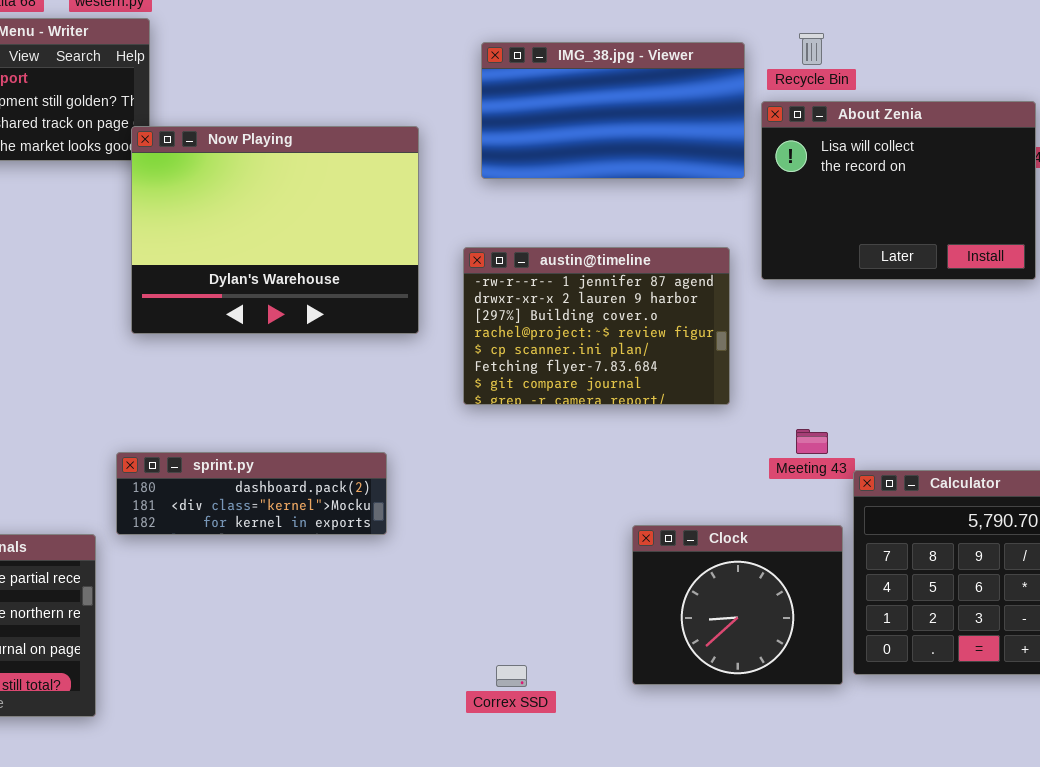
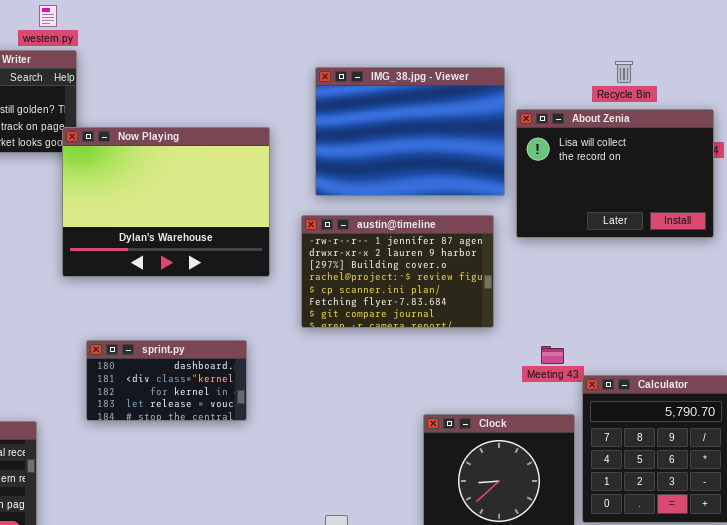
Recycle Bin: [799,33,824,65] -> [615,61,633,83], moved
IMG_38.jpg - Viewer: [481,42,745,179] -> [315,67,505,196], resized
sprint.py: [116,452,387,535] -> [86,340,247,421], resized

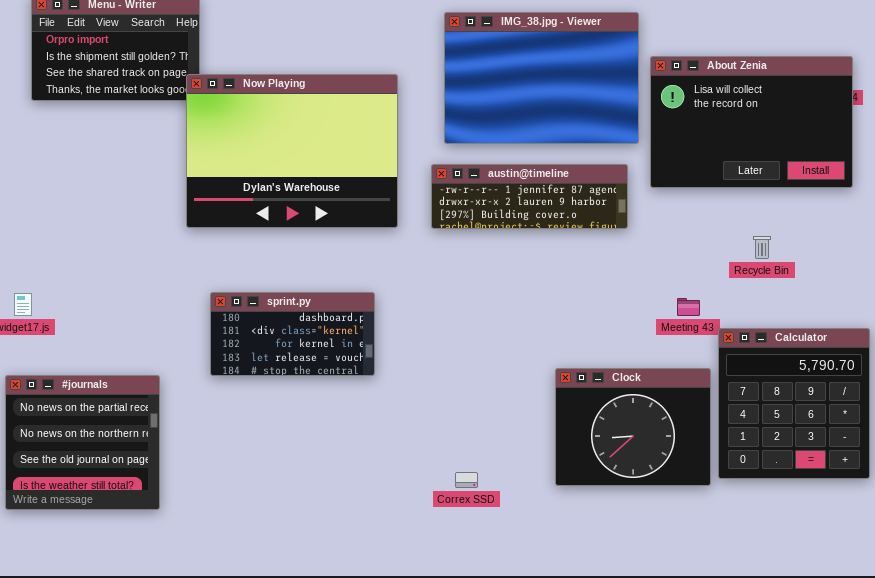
Recycle Bin: [615,61,633,83] -> [753,236,771,259], moved
austin@timeline: [301,215,494,328] -> [431,164,628,229], resized

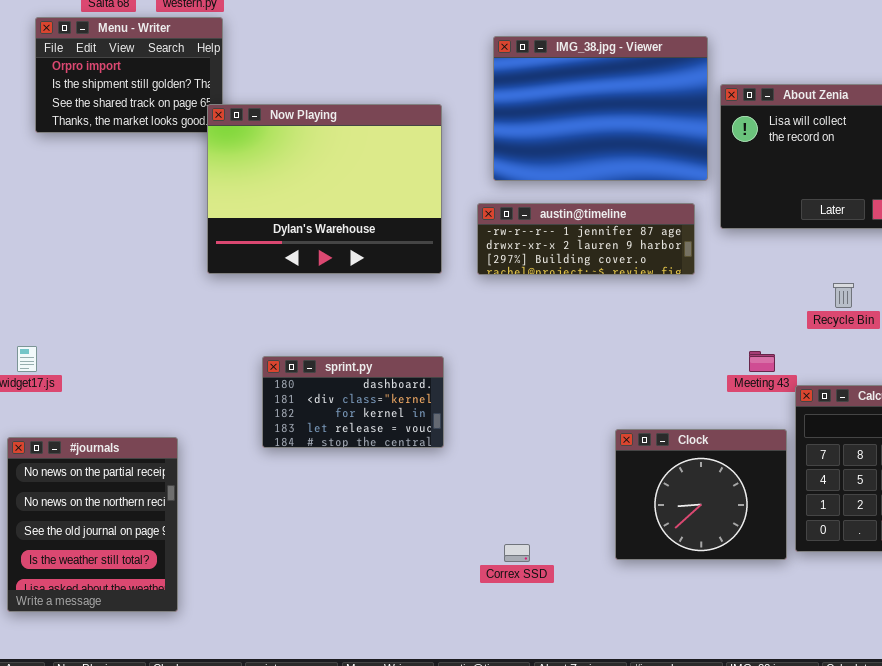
sprint.py: [210,292,375,376] -> [262,356,444,448], moved
#journals: [5,375,160,510] -> [7,437,178,612], resized

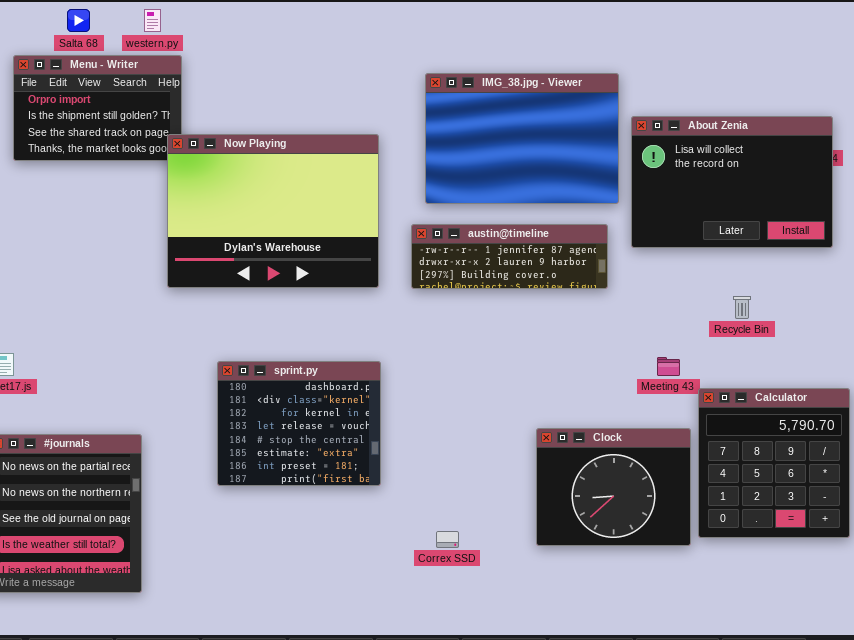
sprint.py: [262,356,444,448] -> [217,361,381,486], resized

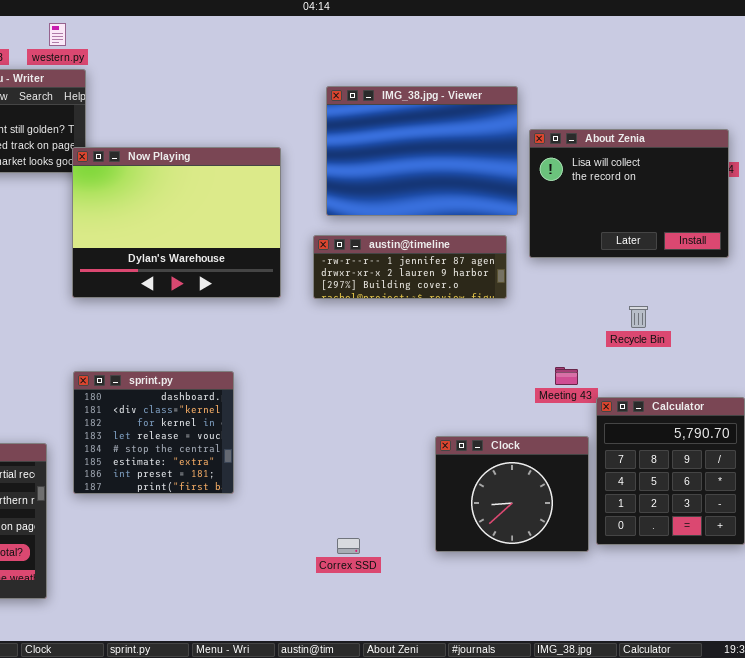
sprint.py: [217,361,381,486] -> [73,371,234,494], moved

